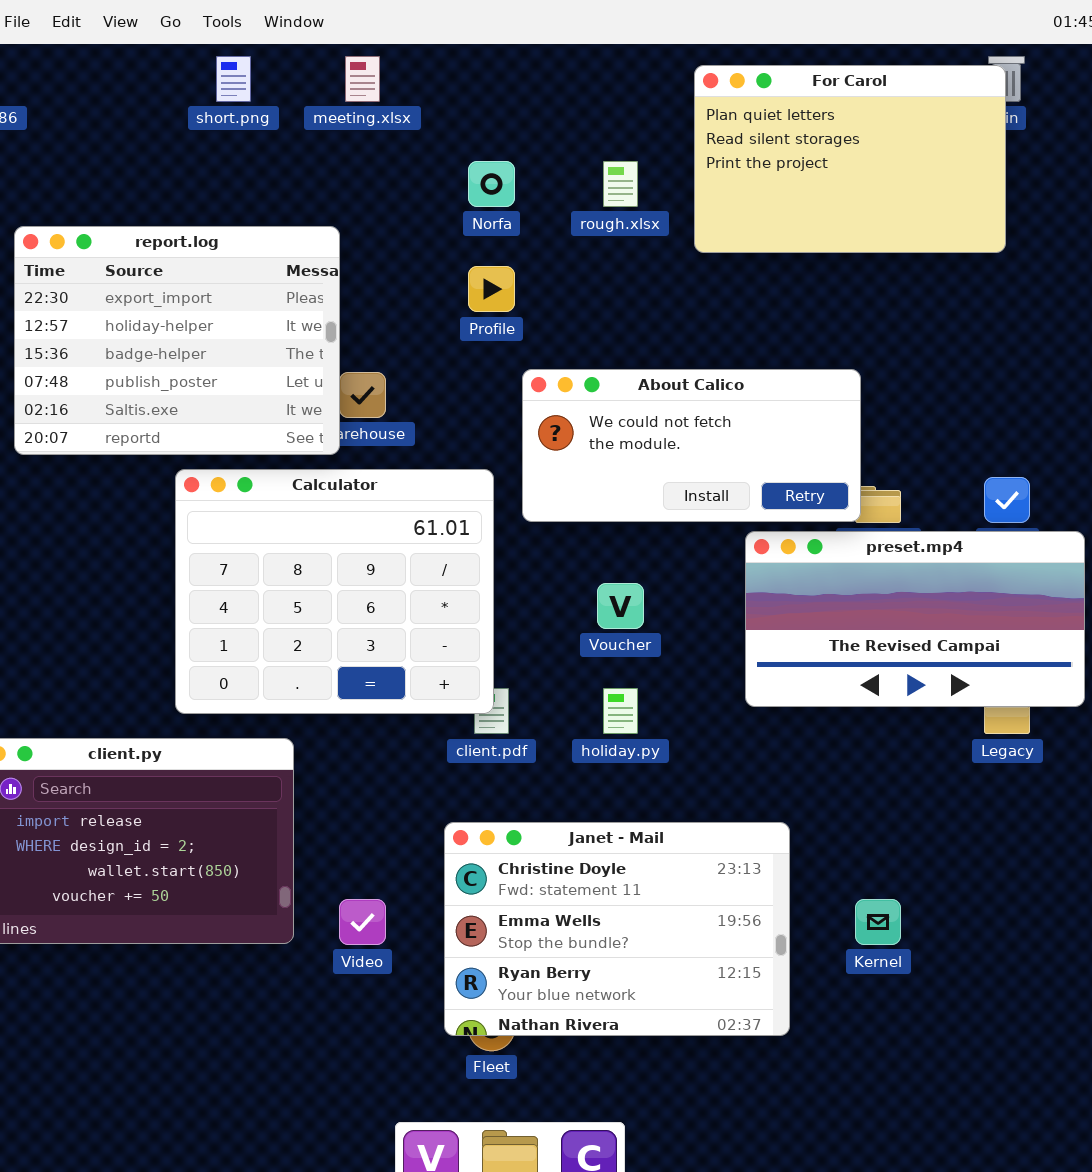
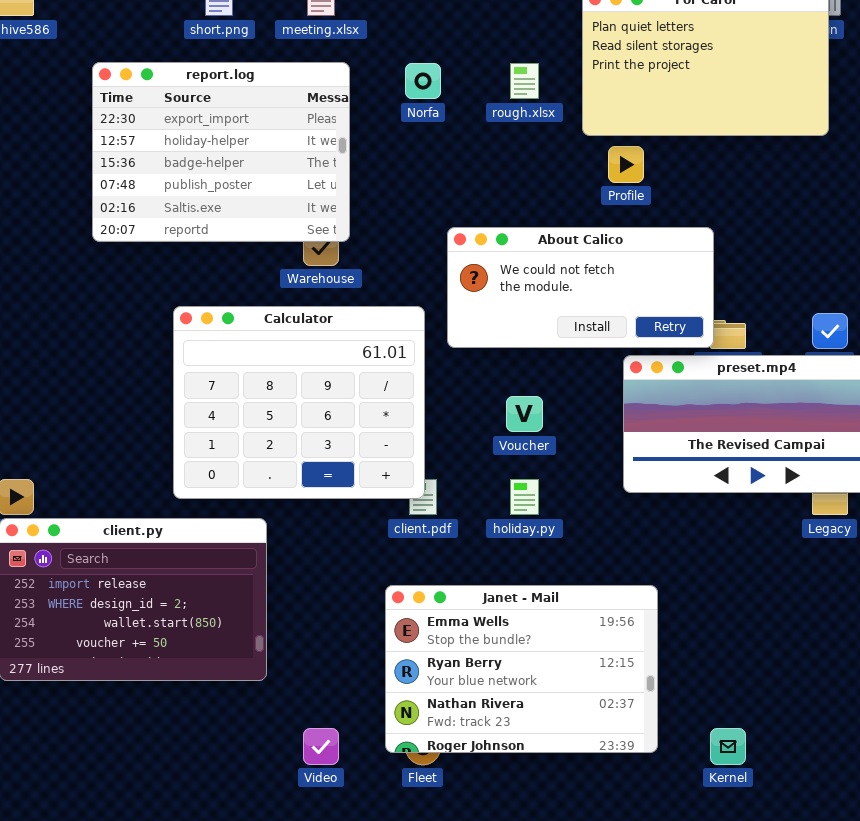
report.log: [14,226,340,455] -> [92,62,350,242], moved
Profile: [468,266,515,312] -> [608,146,644,183], moved
Janet - Mail: [444,822,790,1036] -> [385,585,658,753], scrolled down 1 row
Video: [339,899,386,945] -> [303,728,339,765], moved
Kernel: [855,899,901,945] -> [710,728,746,765], moved

